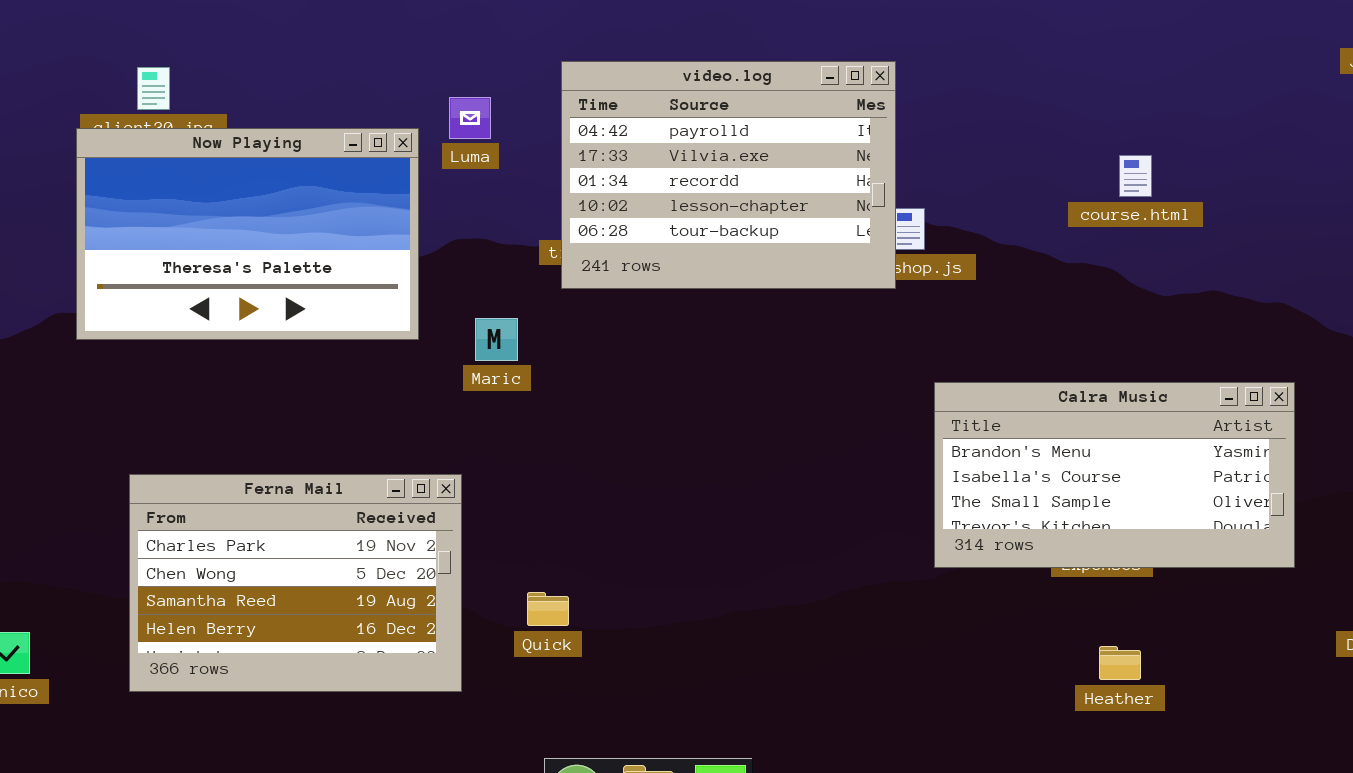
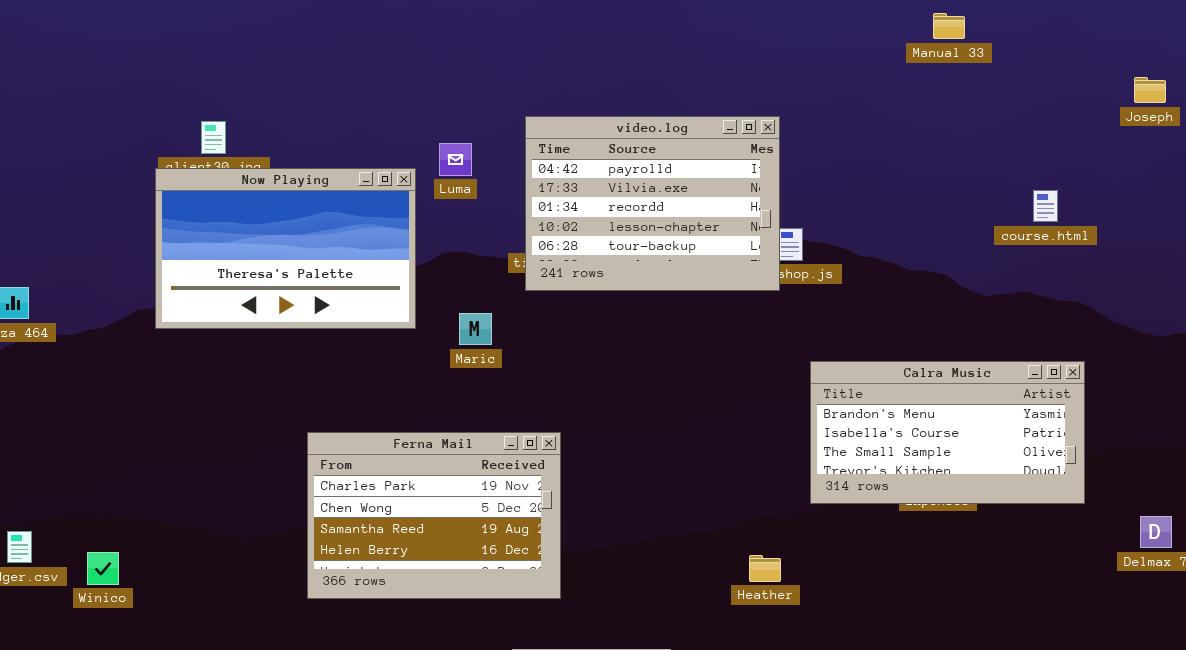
course.html: [1119,155,1152,197] -> [1033,190,1058,222], moved
Ferna Mail: [129,474,462,692] -> [307,432,561,599], moved
Heather: [1099,646,1141,680] -> [749,555,781,582], moved

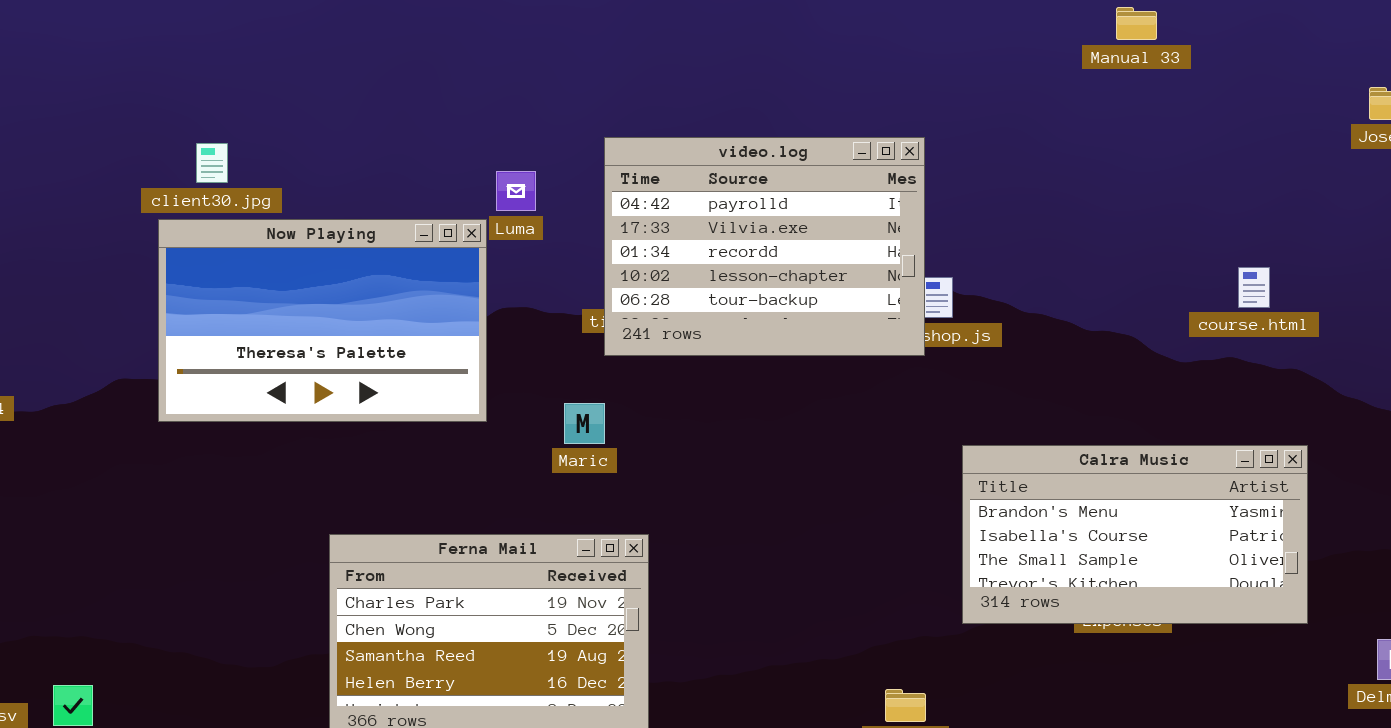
Now Playing: [155,168,416,329] -> [158,219,487,422], moved
course.html: [1033,190,1058,222] -> [1238,267,1270,308], moved
Maric: [459,313,492,345] -> [564,403,605,444], moved

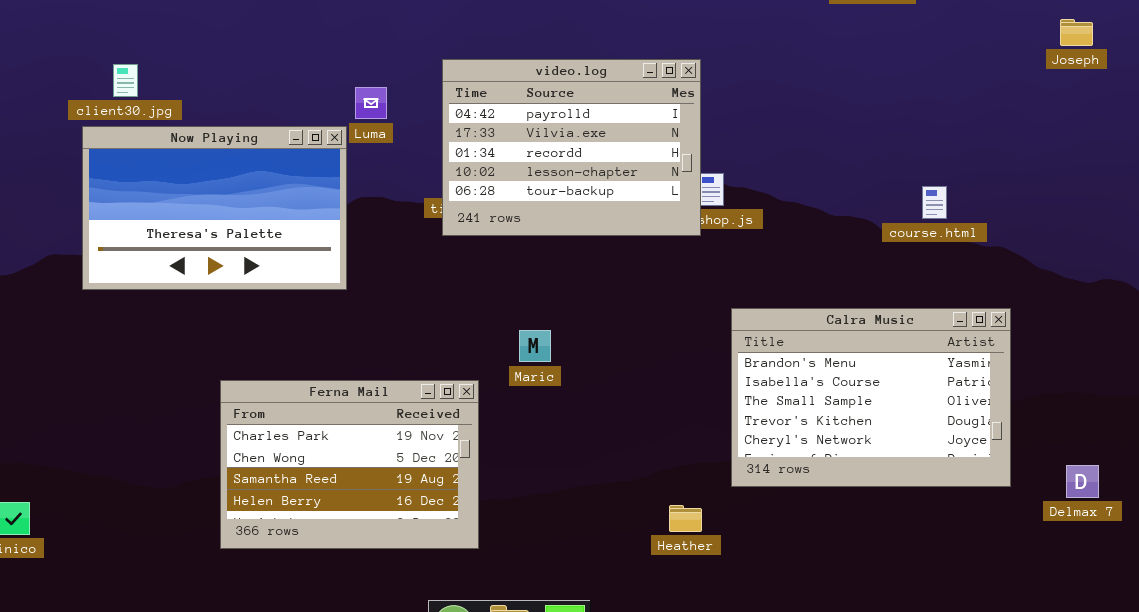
course.html: [1238,267,1270,308] -> [922,186,947,219], moved
Maric: [564,403,605,444] -> [519,330,551,362], moved
Calra Music: [962,445,1308,624] -> [731,308,1011,487], resized

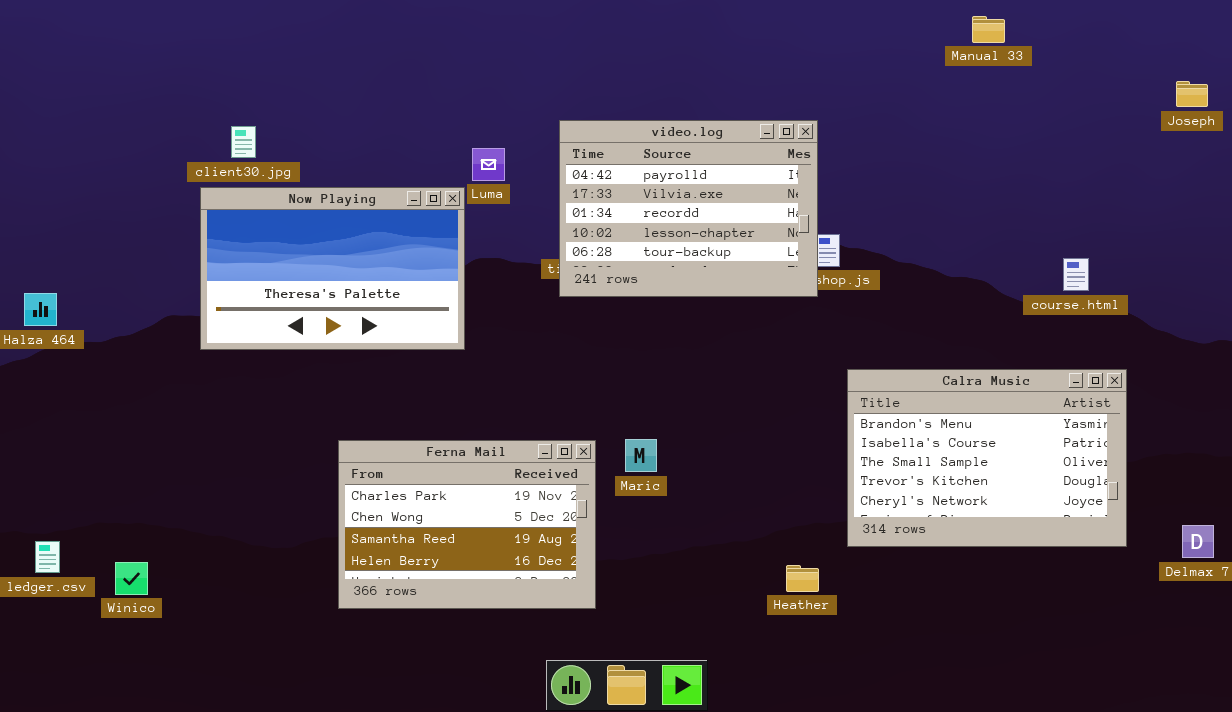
course.html: [922,186,947,219] -> [1063,258,1089,291], moved
Maric: [519,330,551,362] -> [625,439,657,472], moved

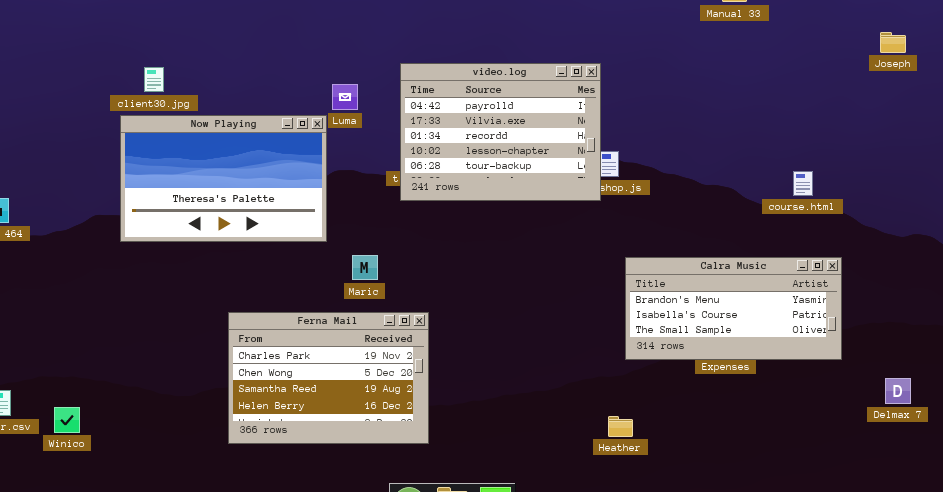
Calra Music: [847,369,1127,547] -> [625,257,842,360], resized
Maric: [625,439,657,472] -> [352,255,378,280], moved
Heather: [786,565,819,592] -> [608,416,633,437], moved

